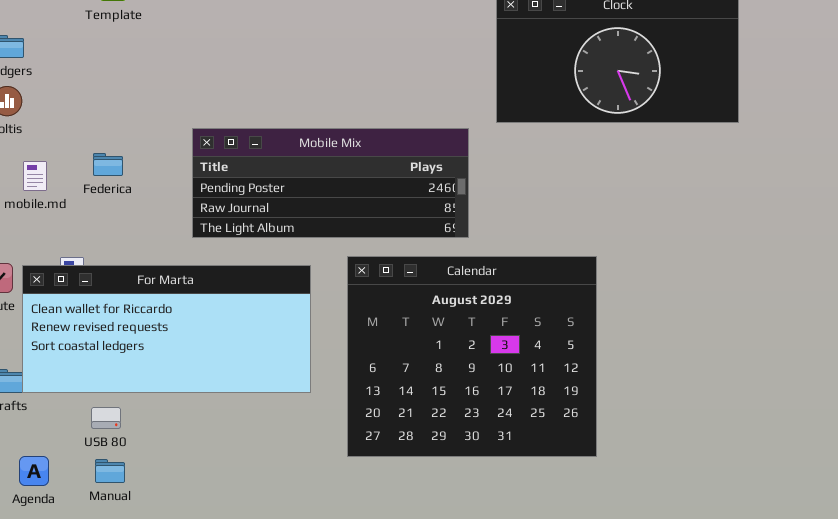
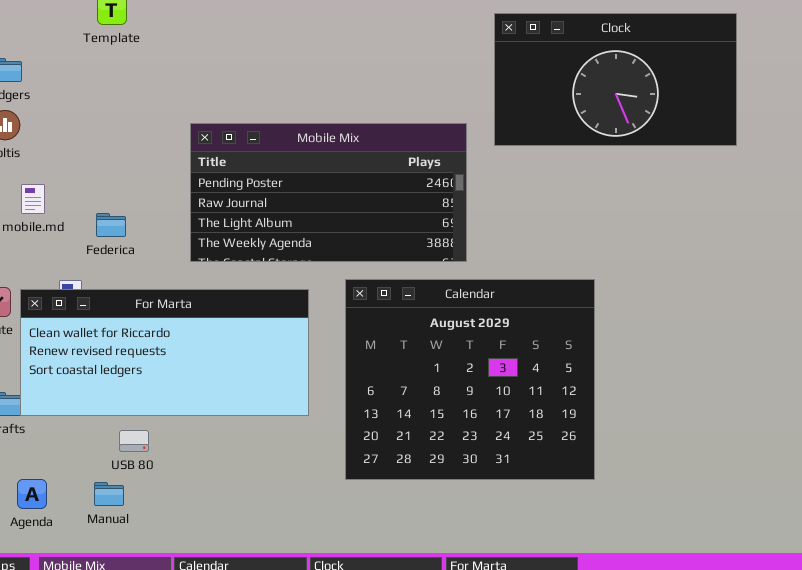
Mobile Mix: [192,128,469,238] -> [190,123,467,262], resized
Federica: [93,153,123,176] -> [96,213,126,237], moved
USB 80: [91,407,121,429] -> [119,430,149,452], moved

